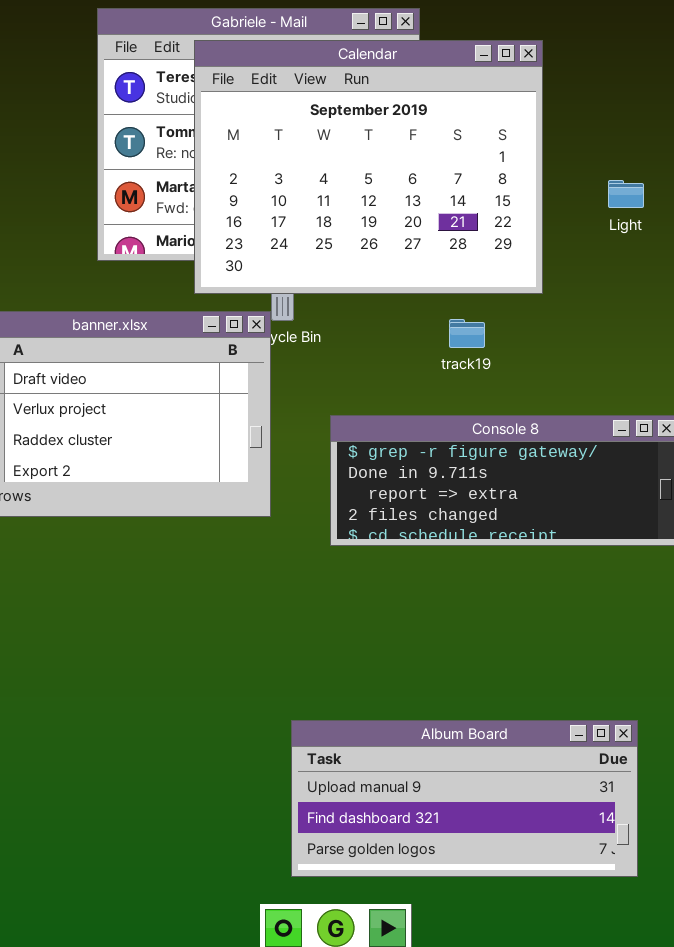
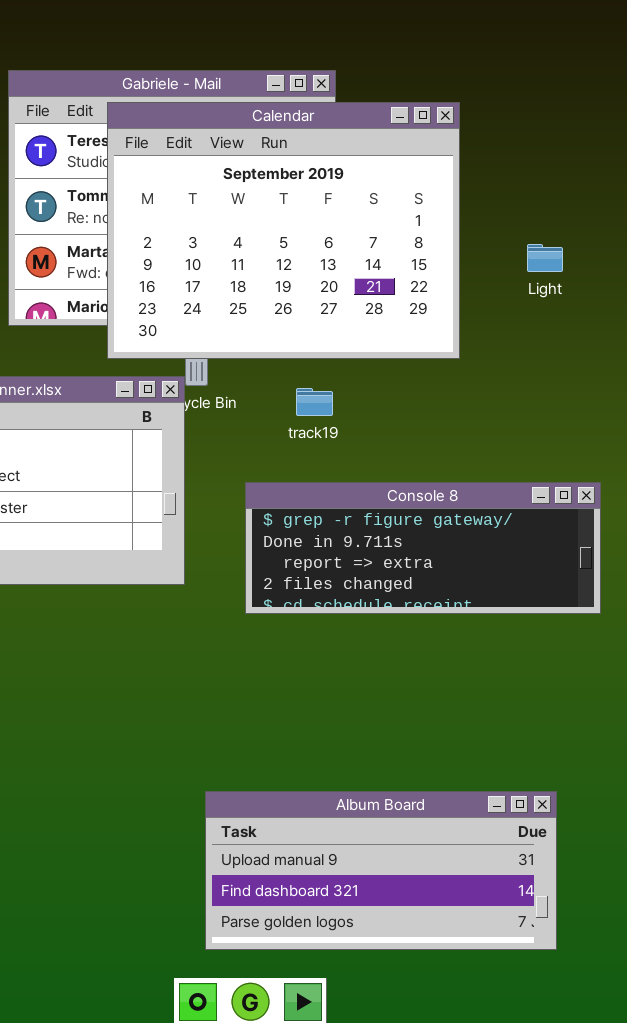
track19: [449,319,485,348] -> [296,388,333,416], moved

